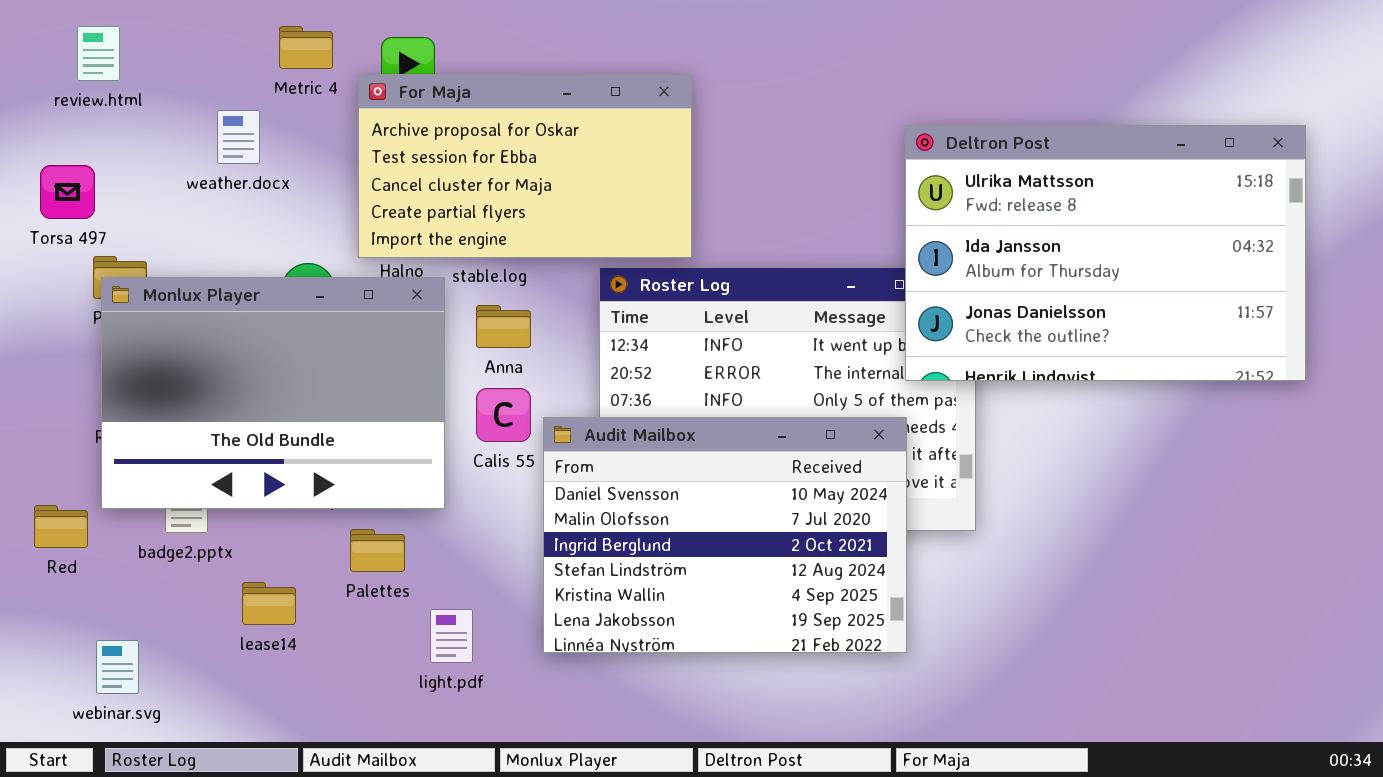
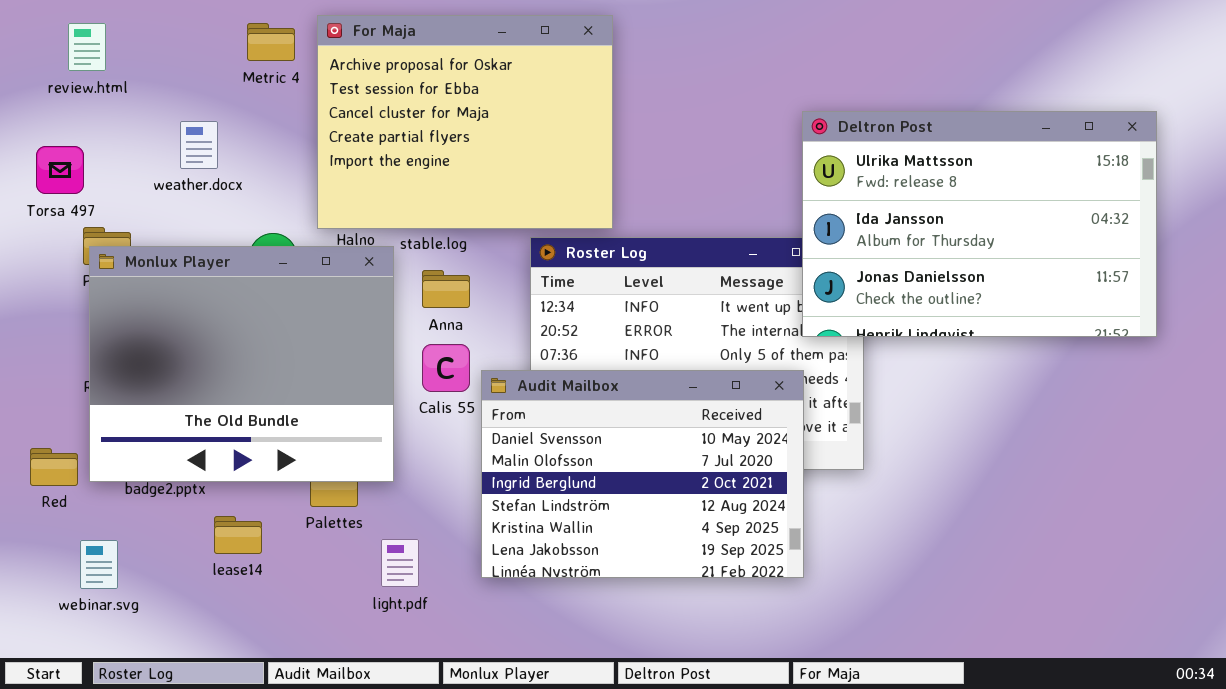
For Maja: [358,74,692,258] -> [317,15,613,229], resized
weather.docx: [217,110,260,164] -> [180,121,218,169], moved
Monlux Player: [101,277,445,509] -> [89,246,394,482], resized
webinar.svg: [96,640,139,694] -> [80,540,118,589], moved

